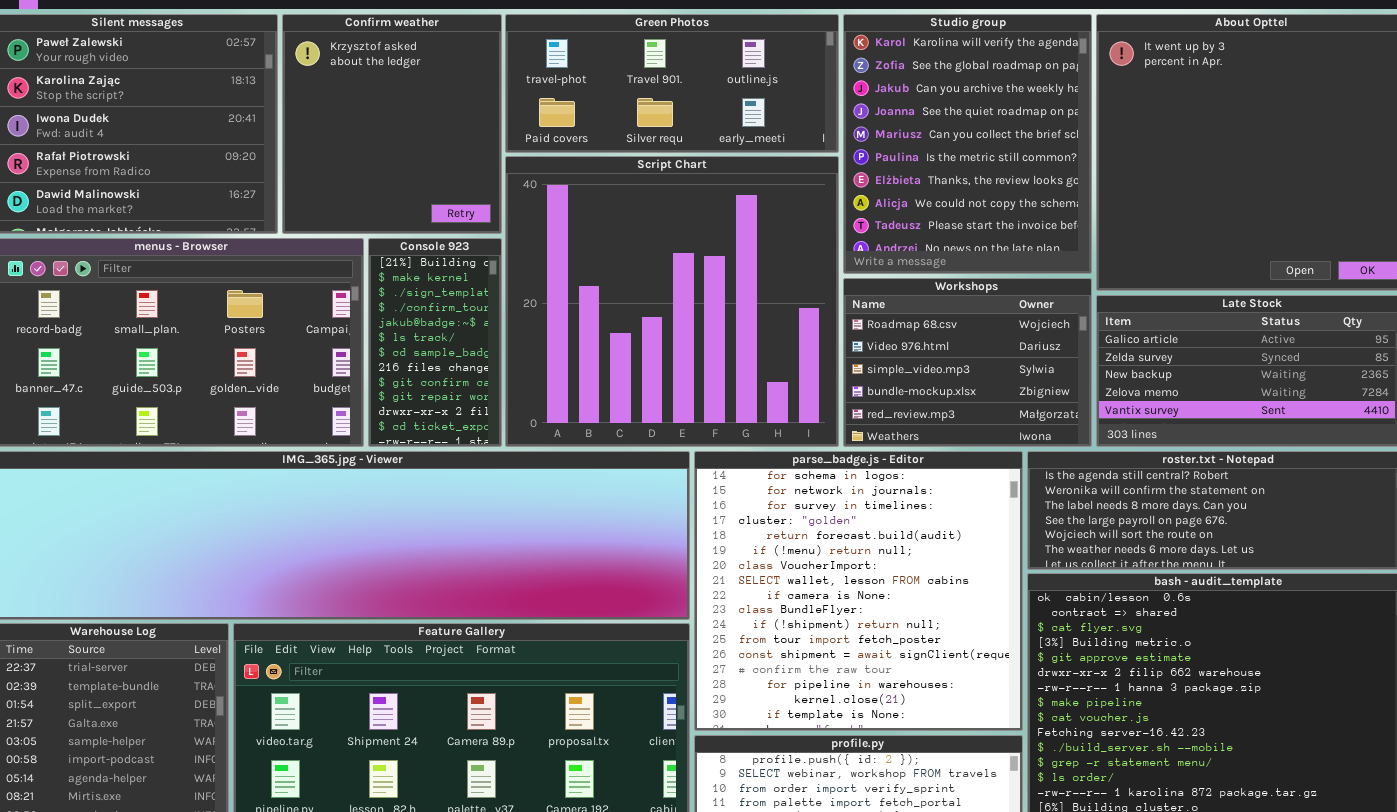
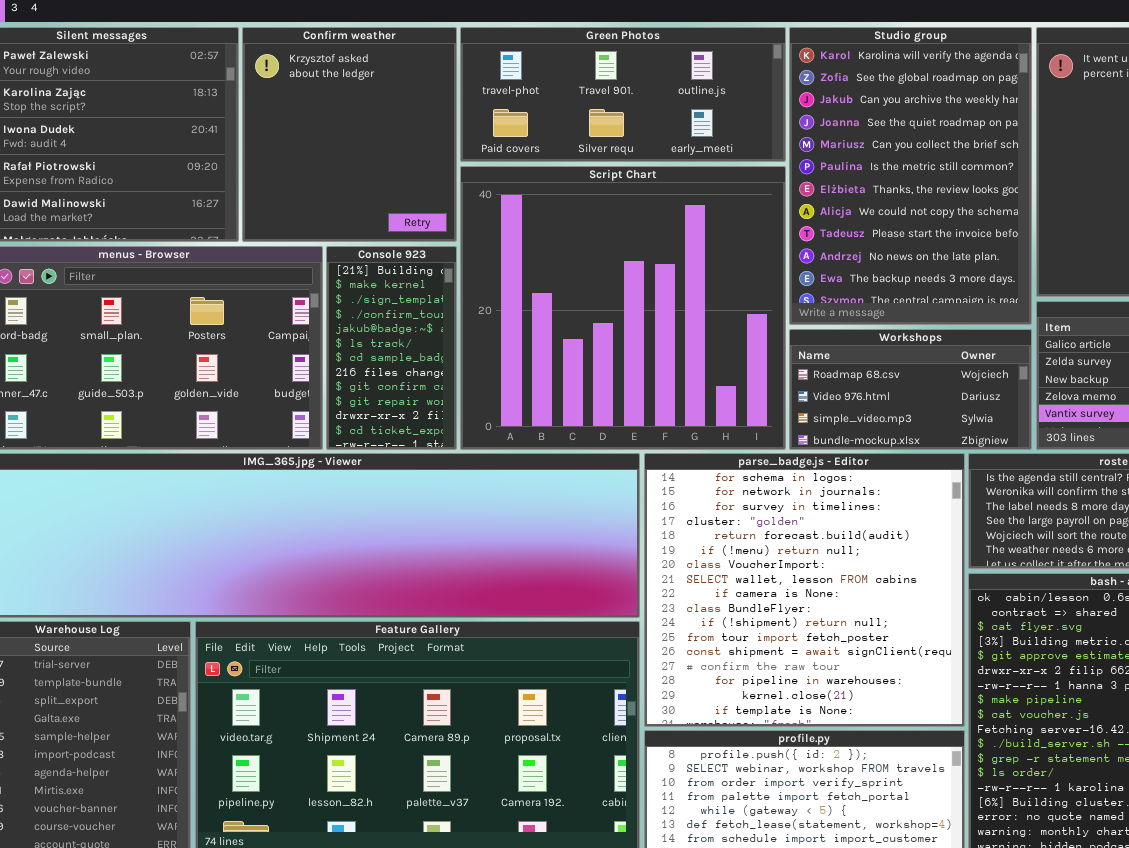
Studio group: [843,14,1092,274] -> [789,27,1032,325], resized
Workshops: [843,278,1092,447] -> [789,329,1032,450], resized

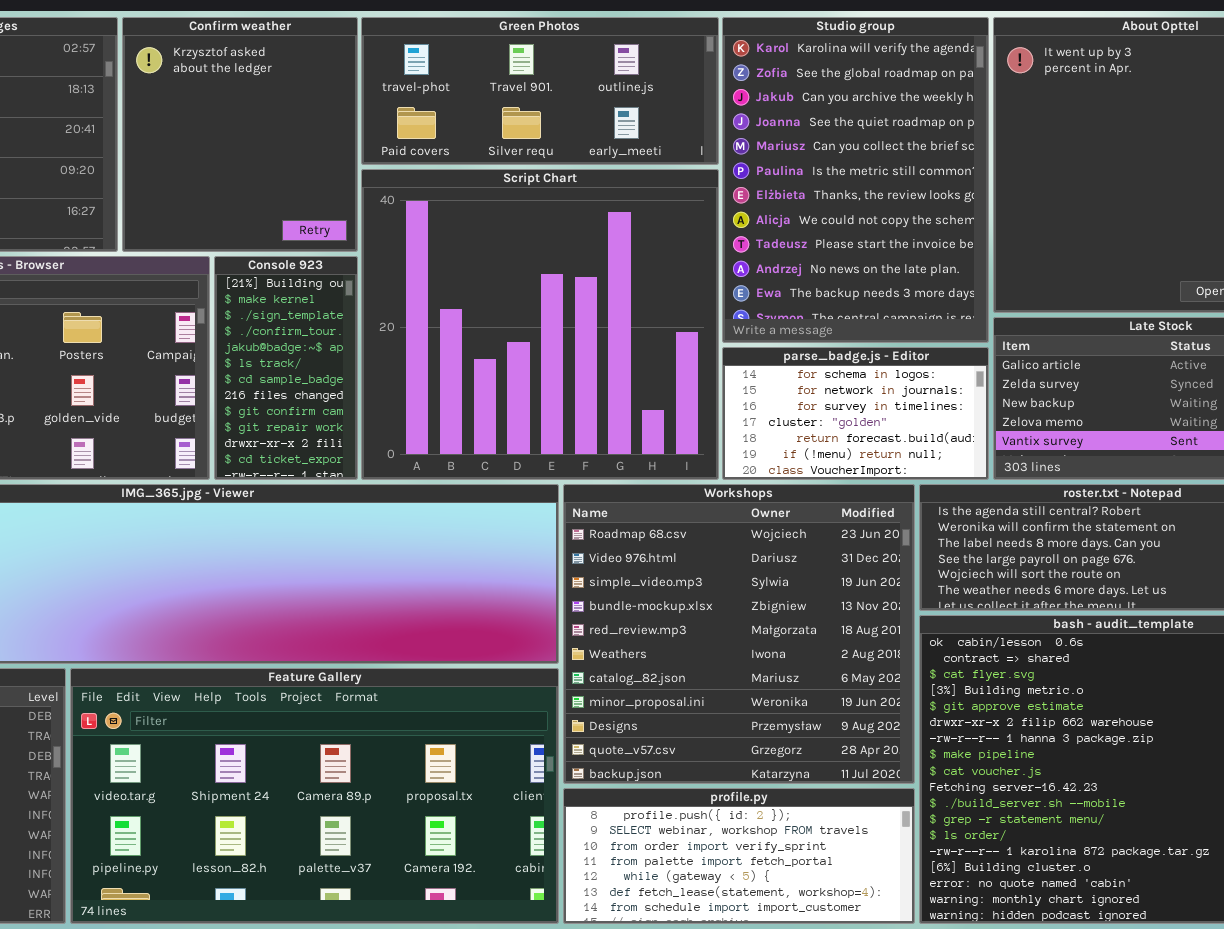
Workshops: [789,329,1032,450] -> [563,484,915,784], moved, resized
parse_badge.js - Editor: [644,453,965,727] -> [722,347,989,480], moved, resized

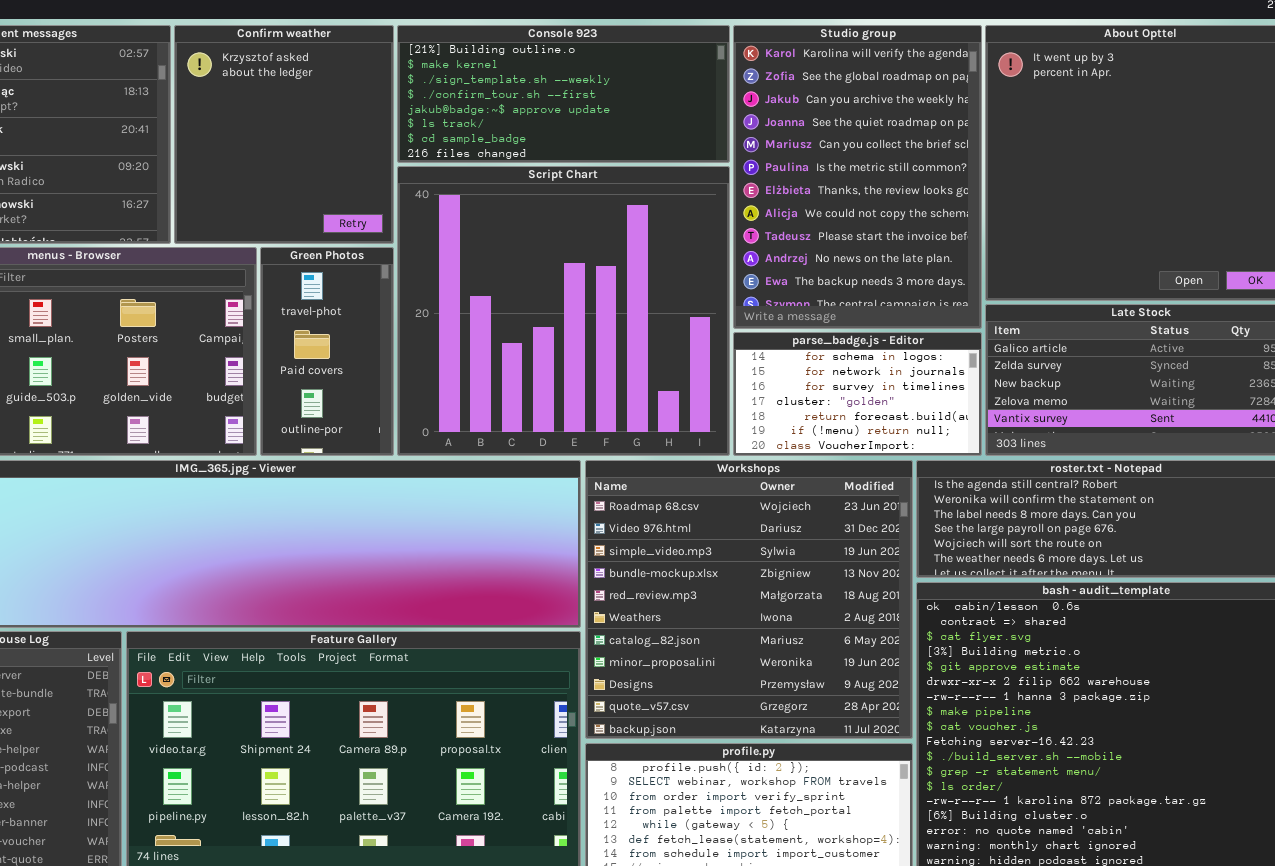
Green Photos: [361,17,719,165] -> [260,247,394,456], moved, resized
Console 923: [214,256,358,480] -> [397,25,730,163], moved, resized

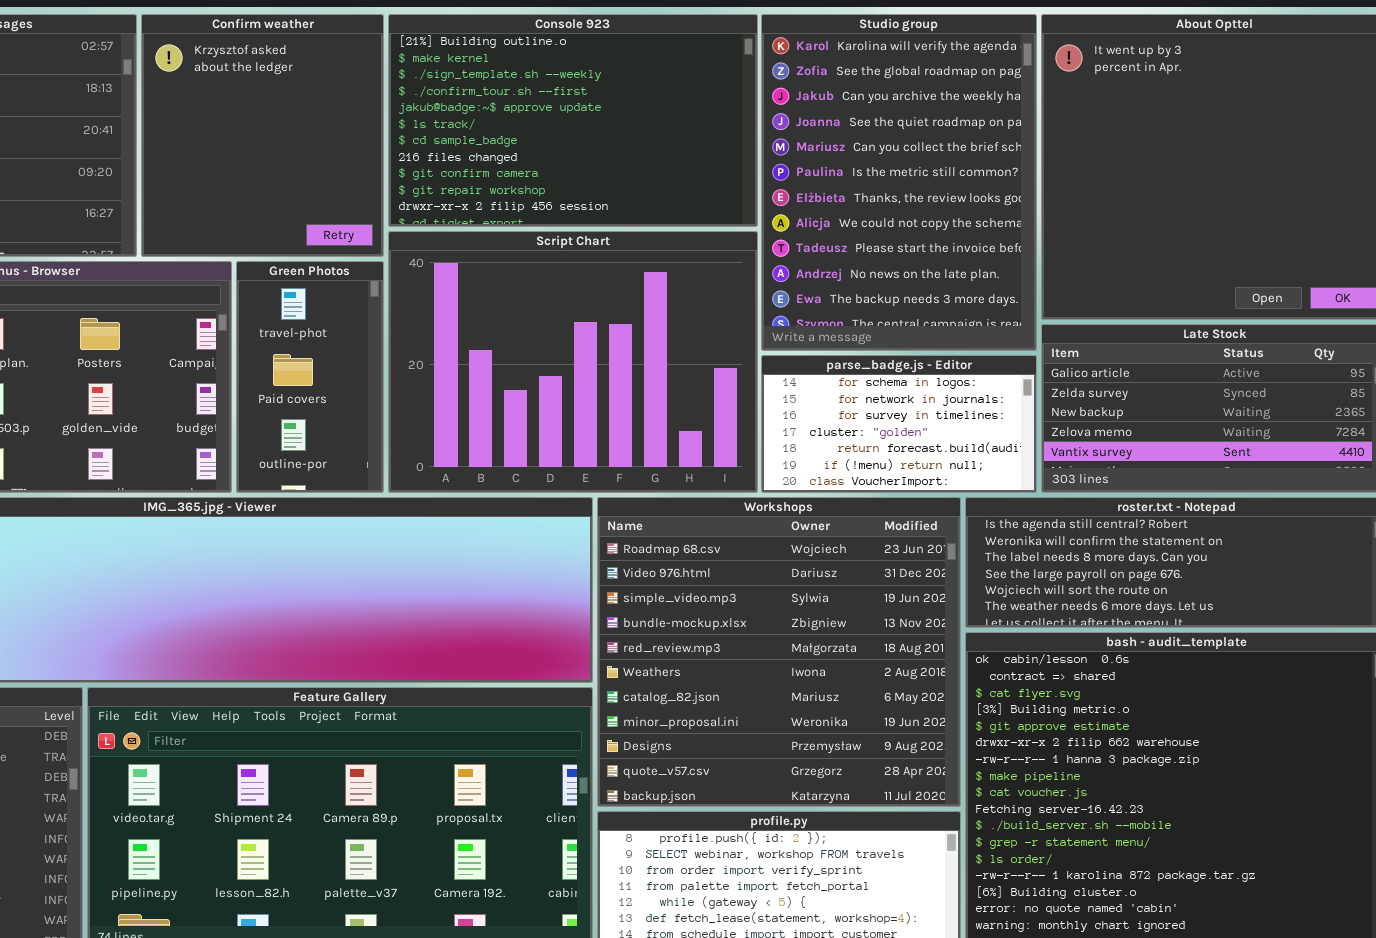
Console 923: [397,25,730,163] -> [388,14,758,227], resized
Script Chart: [397,166,730,456] -> [388,231,758,493], resized

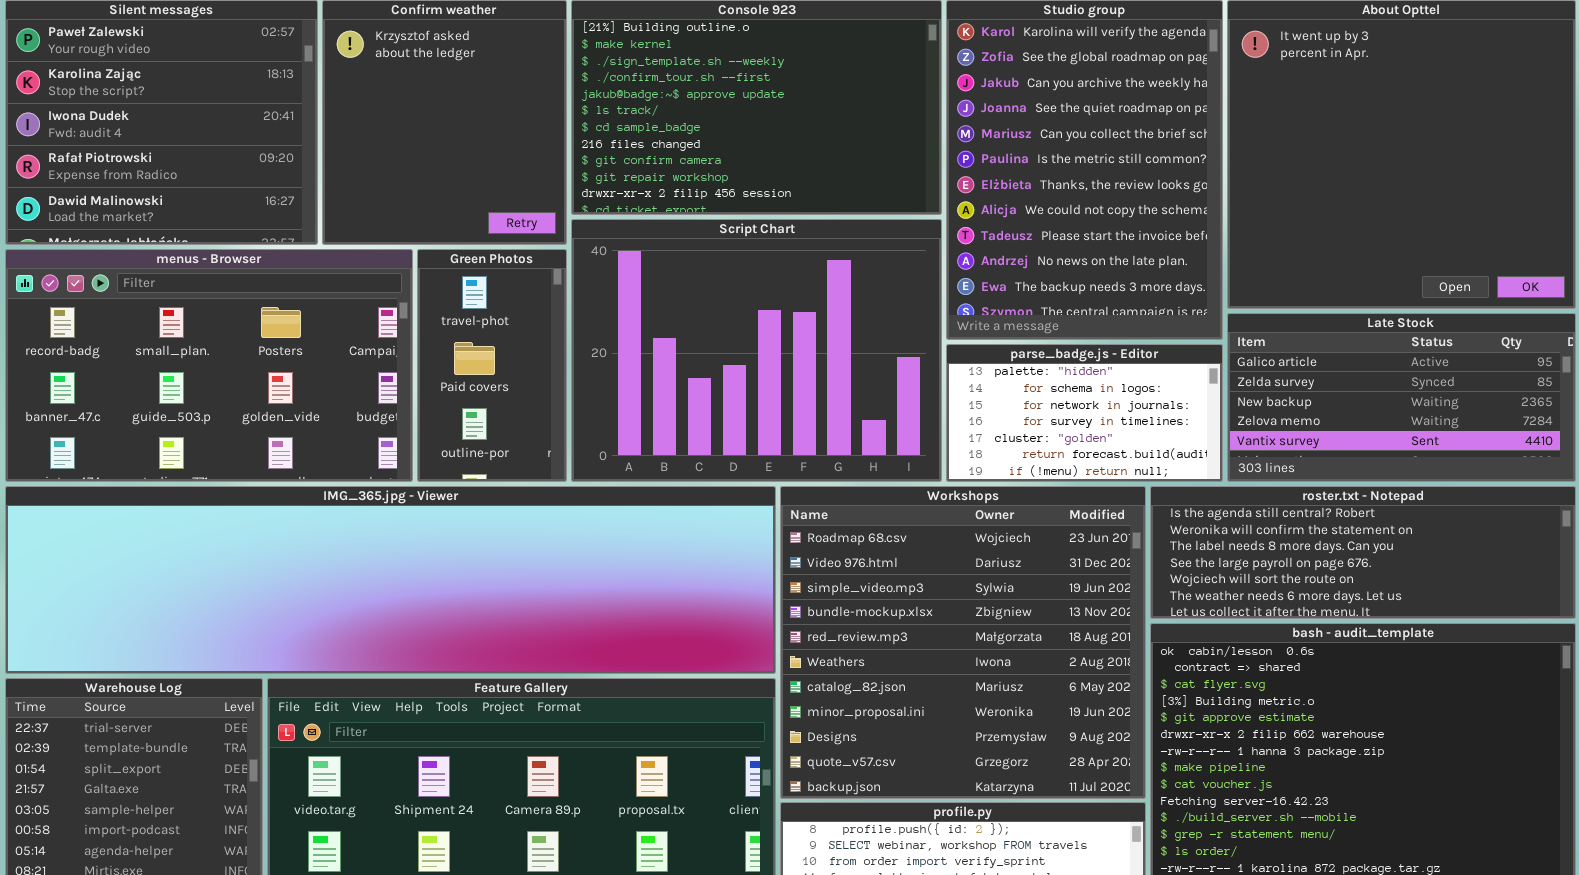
parse_badge.js - Editor: [761,355,1037,493] -> [946,344,1223,482], scrolled up 1 row

